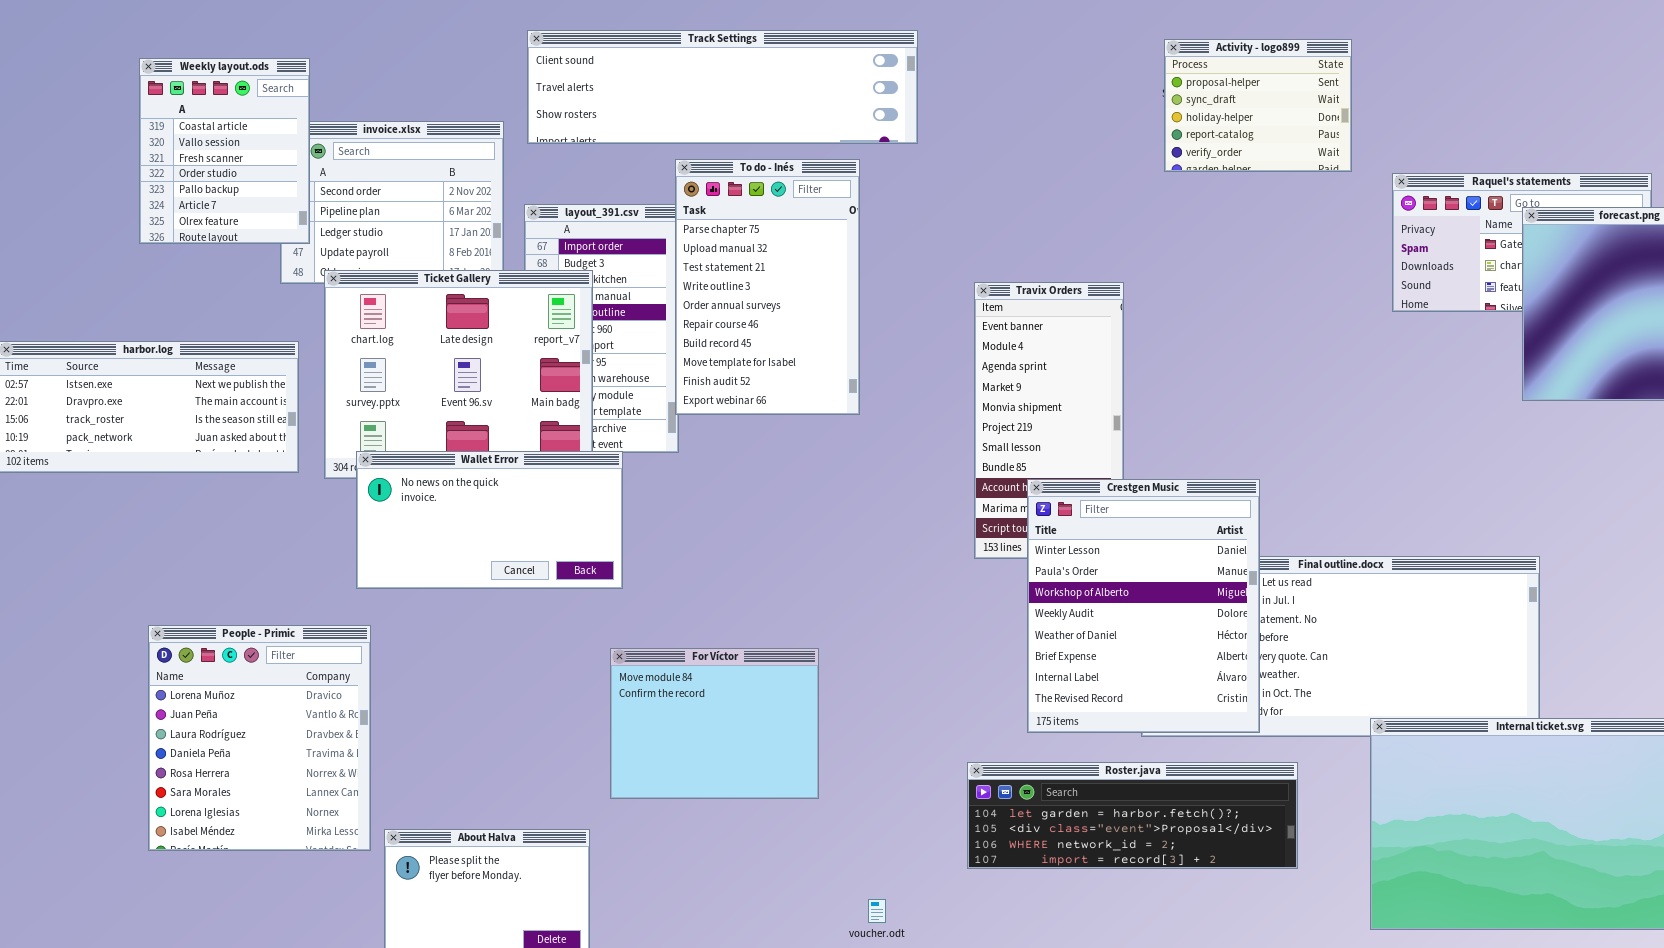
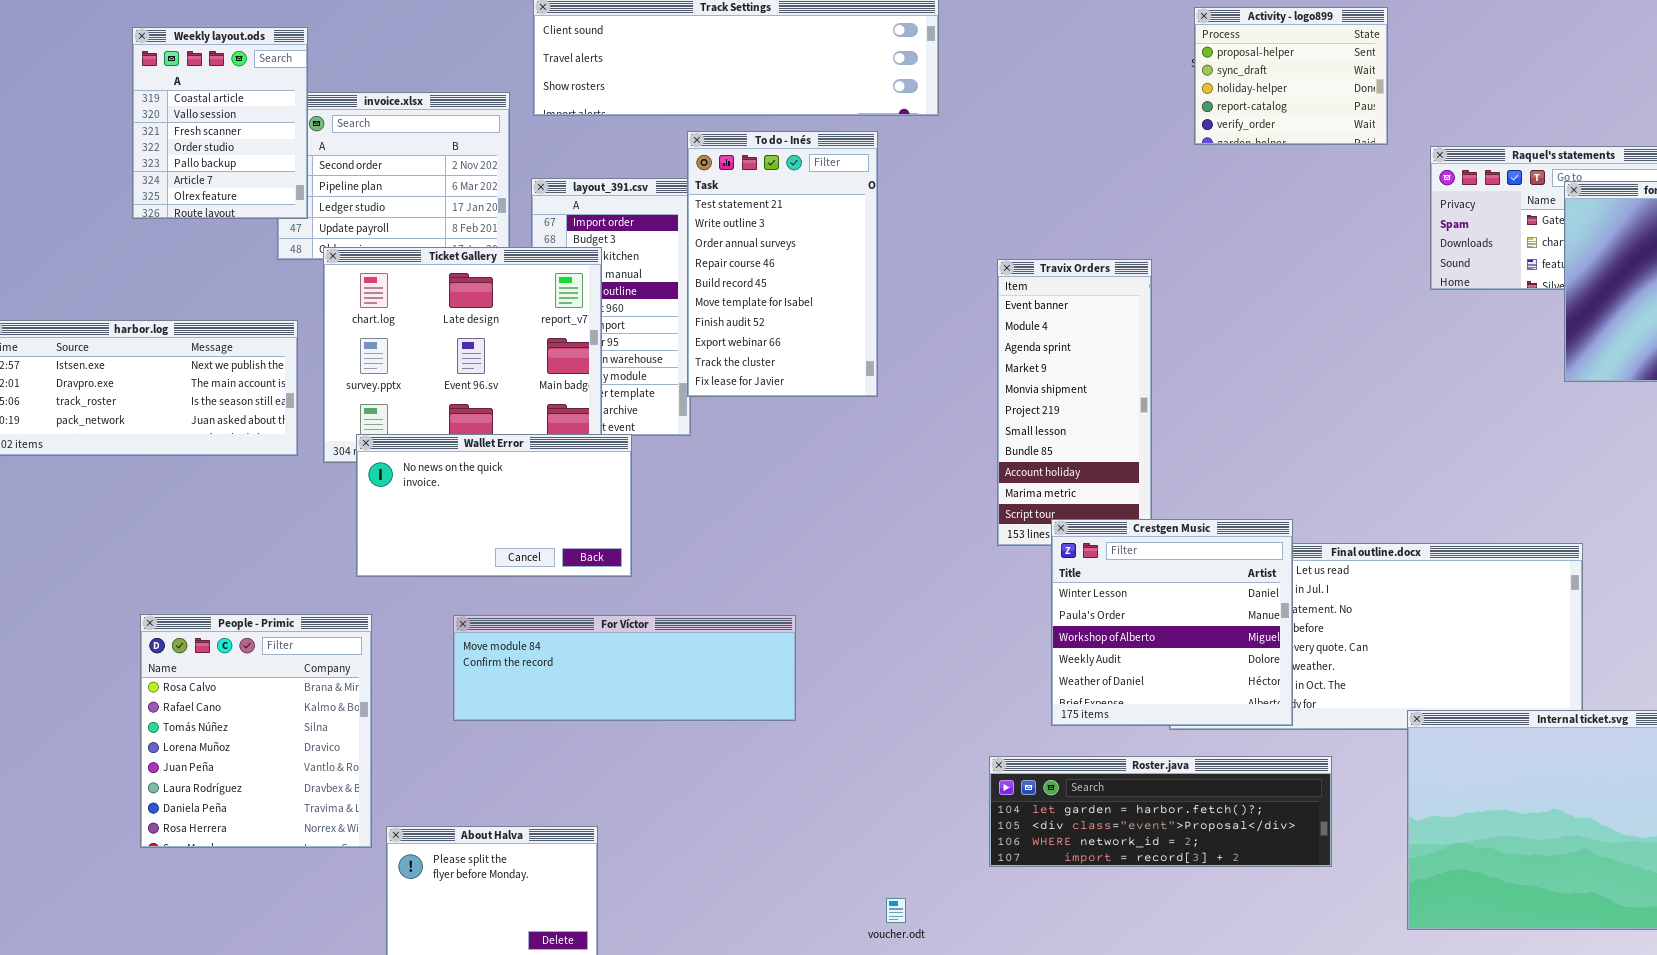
To do - Inés: [675,159,860,415] -> [687,131,878,397], scrolled down 2 rows
Crestgen Music: [1027,479,1260,733] -> [1051,519,1293,726], resized
People - Primic: [148,625,371,851] -> [140,614,372,848], scrolled up 3 rows
For Víctor: [610,648,819,799] -> [453,615,796,721], moved, resized

